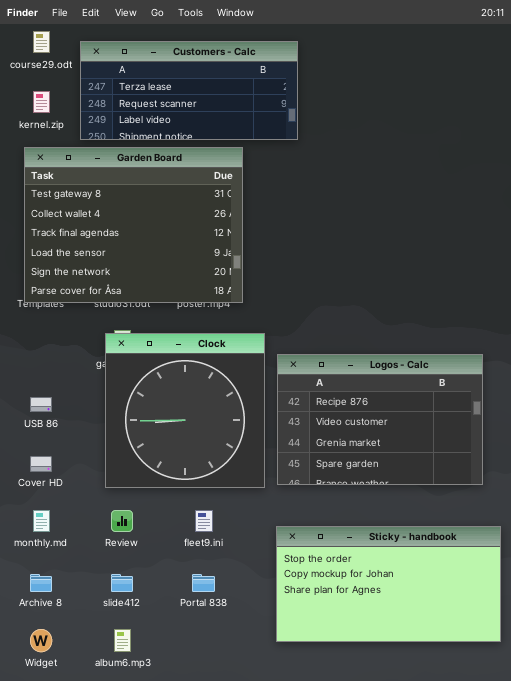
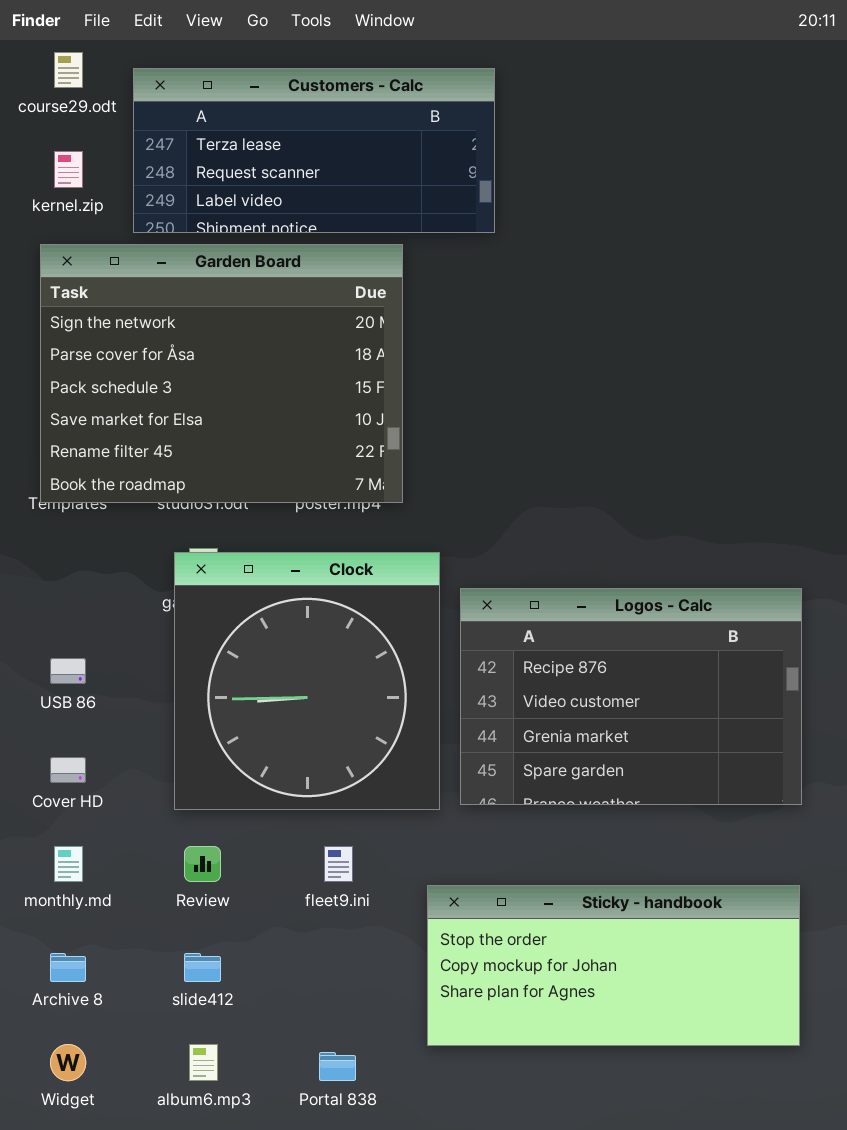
Garden Board: [24,147,243,303] -> [40,244,403,503], scrolled down 4 rows
Sticky - handbook: [276,526,501,642] -> [427,885,800,1046], moved, resized
Portal 838: [192,574,215,592] -> [319,1052,356,1081], moved

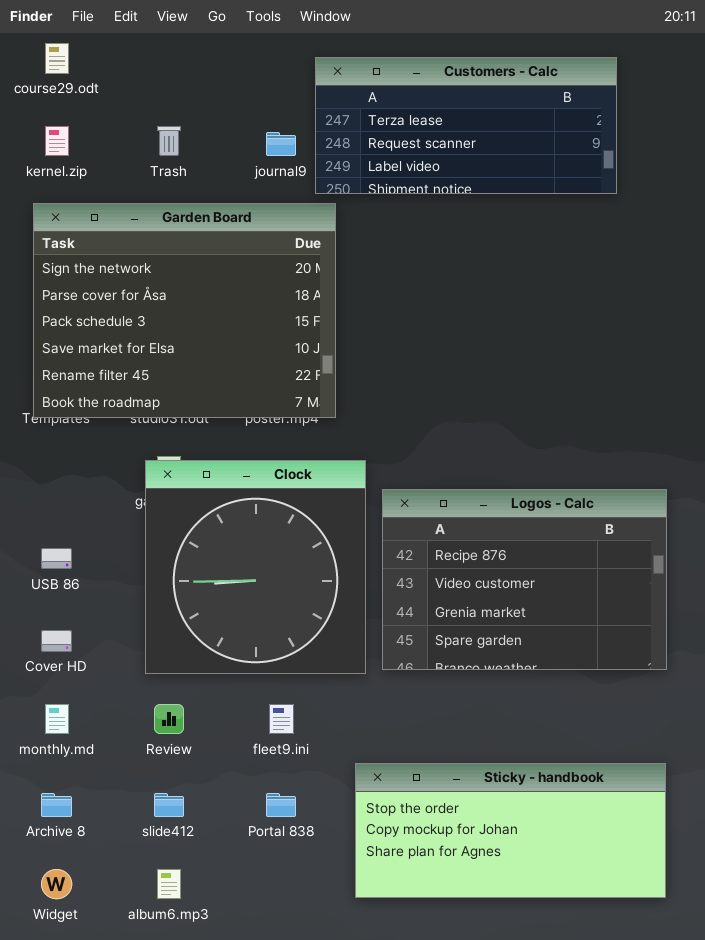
Customers - Calc: [133,68,495,233] -> [315,57,617,194], moved
Sticky - handbook: [427,885,800,1046] -> [355,763,666,898], moved
Portal 838: [319,1052,356,1081] -> [266,793,296,817], moved

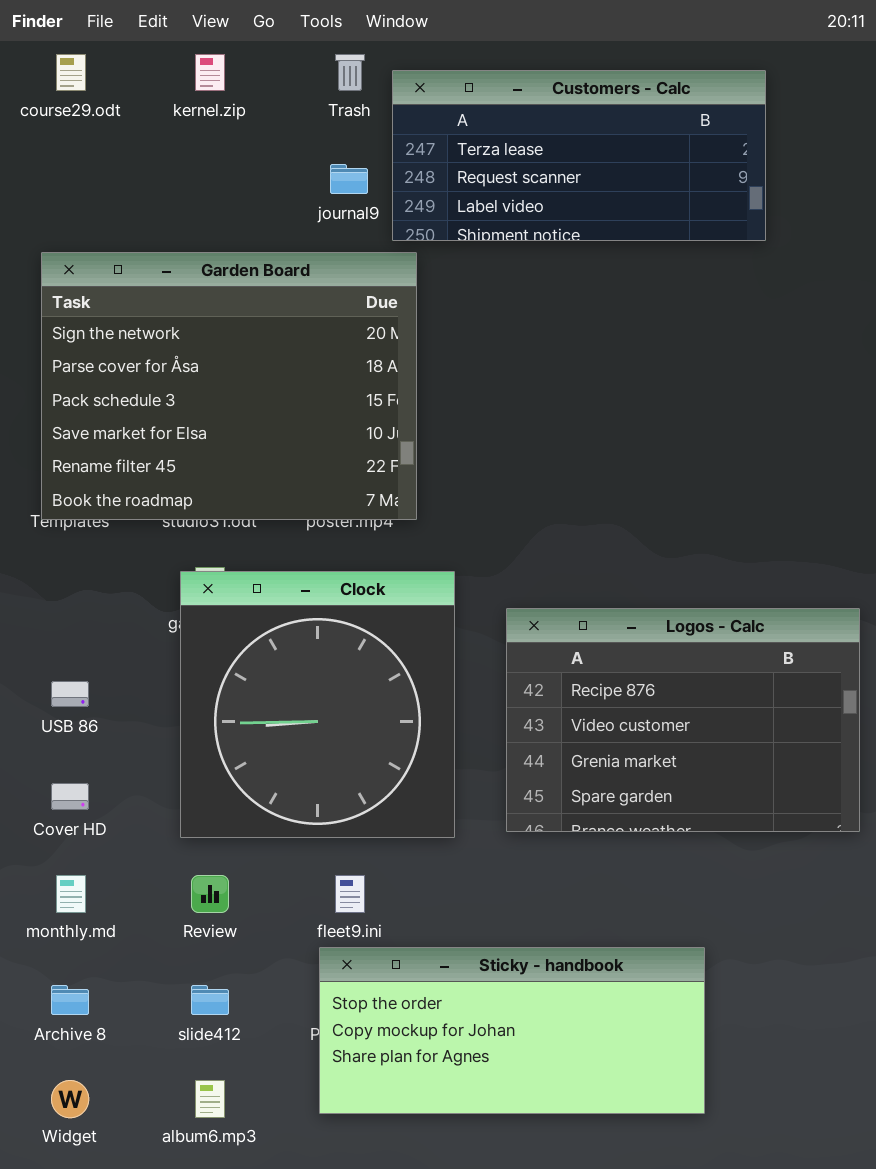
kernel.zip: [45,126,69,156] -> [195,54,225,91], moved
Trash: [157,126,181,156] -> [335,54,365,91], moved
Logos - Calc: [382,489,667,670] -> [506,608,860,832], moved
Sticky - handbook: [355,763,666,898] -> [319,947,705,1114], moved

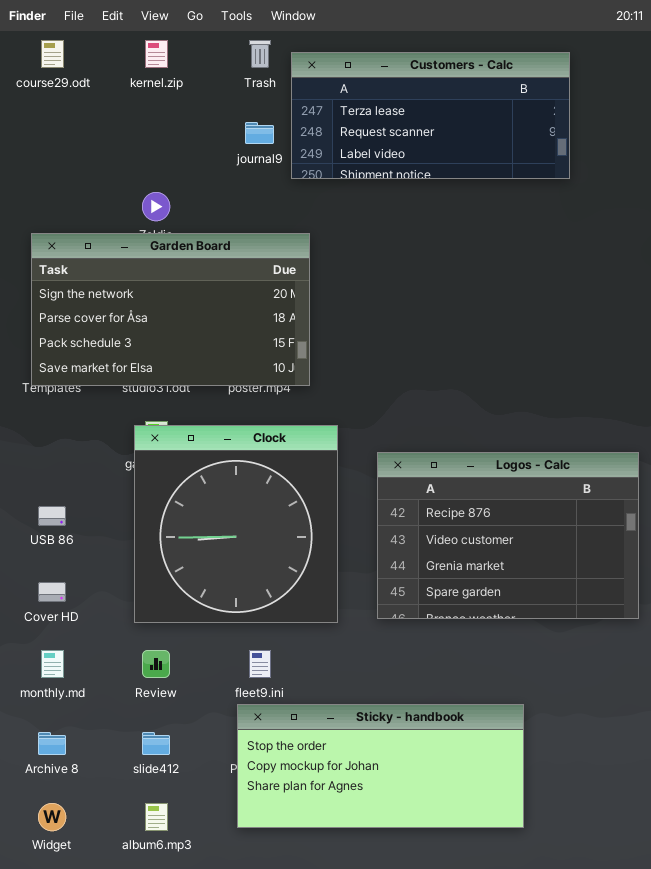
Garden Board: [41,252,417,520] -> [31,233,310,386], resized

